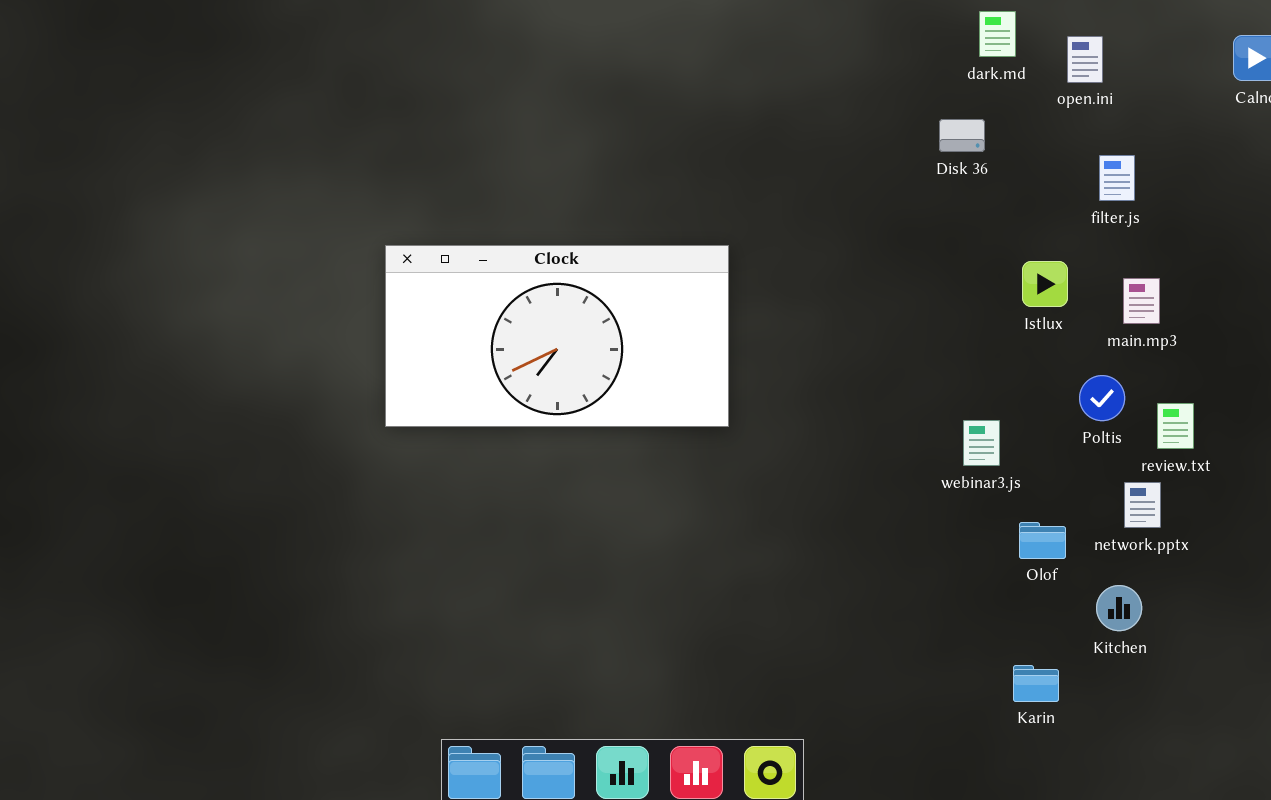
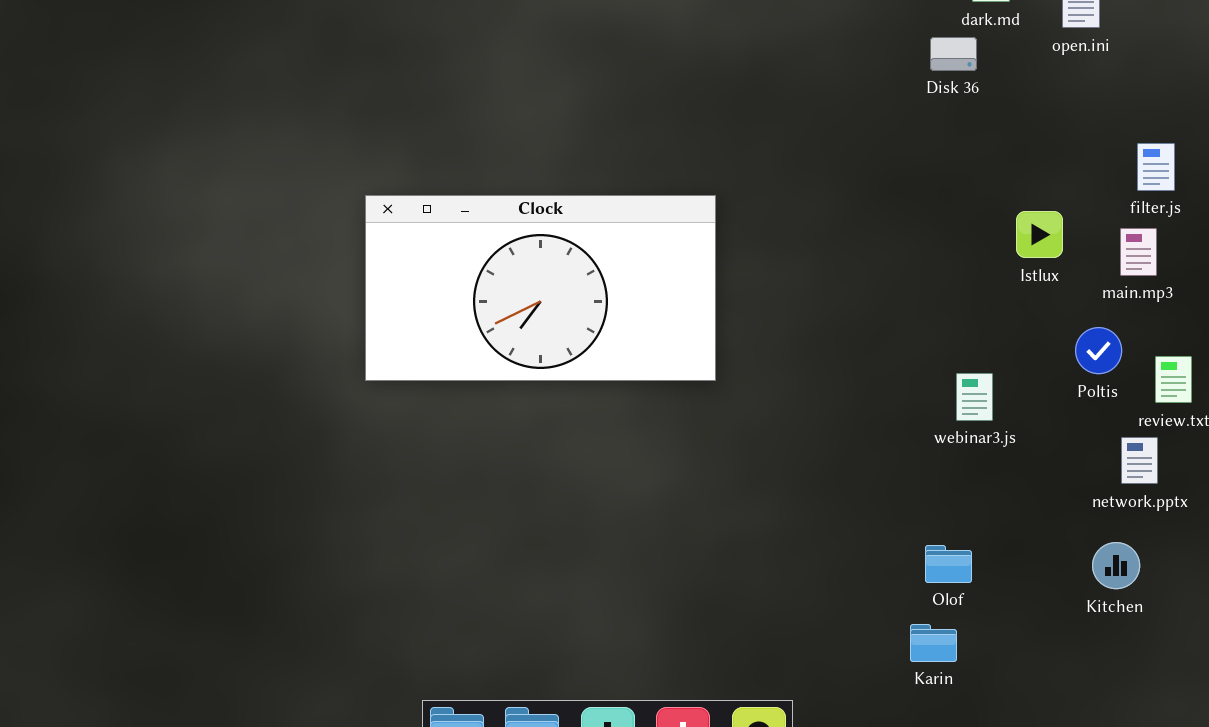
Disk 36: [939,119,985,152] -> [930,37,977,71], moved
filter.js: [1099,155,1135,201] -> [1137,143,1175,191], moved
Olof: [1019,522,1066,559] -> [925,545,972,583], moved
Karin: [1013,665,1059,702] -> [910,624,957,662], moved

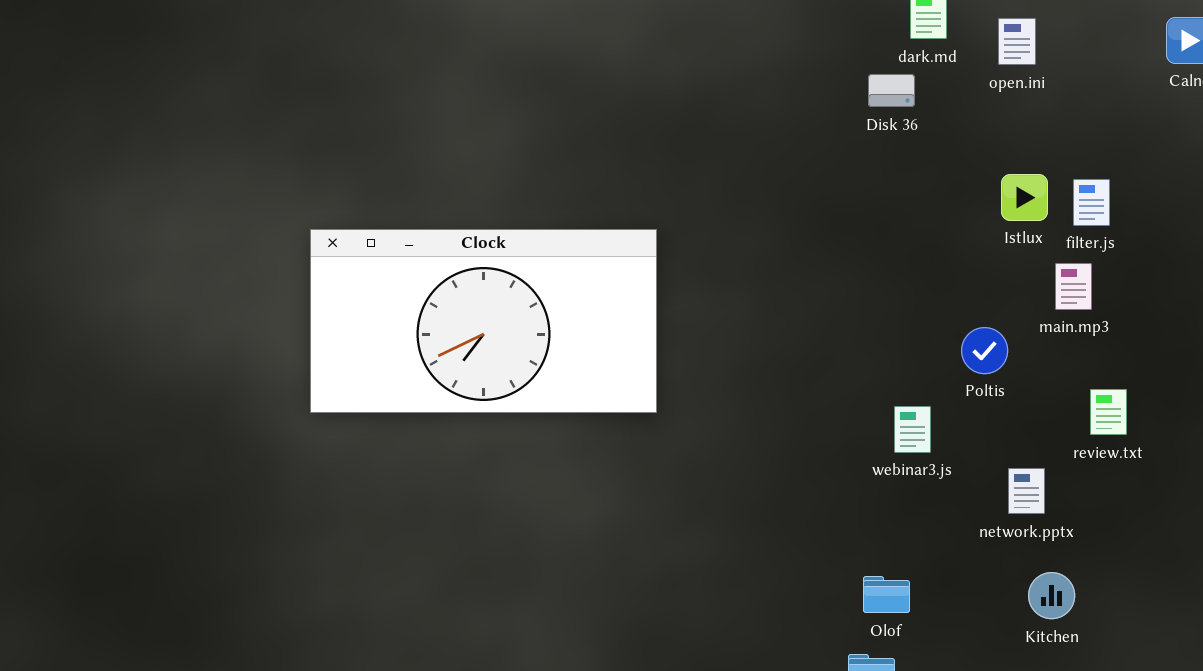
Istlux: [1016,211,1063,258] -> [1001,174,1048,221], moved
Poltis: [1075,327,1122,374] -> [961,327,1008,374], moved
network.pptx: [1121,437,1158,484] -> [1008,468,1045,514], moved

